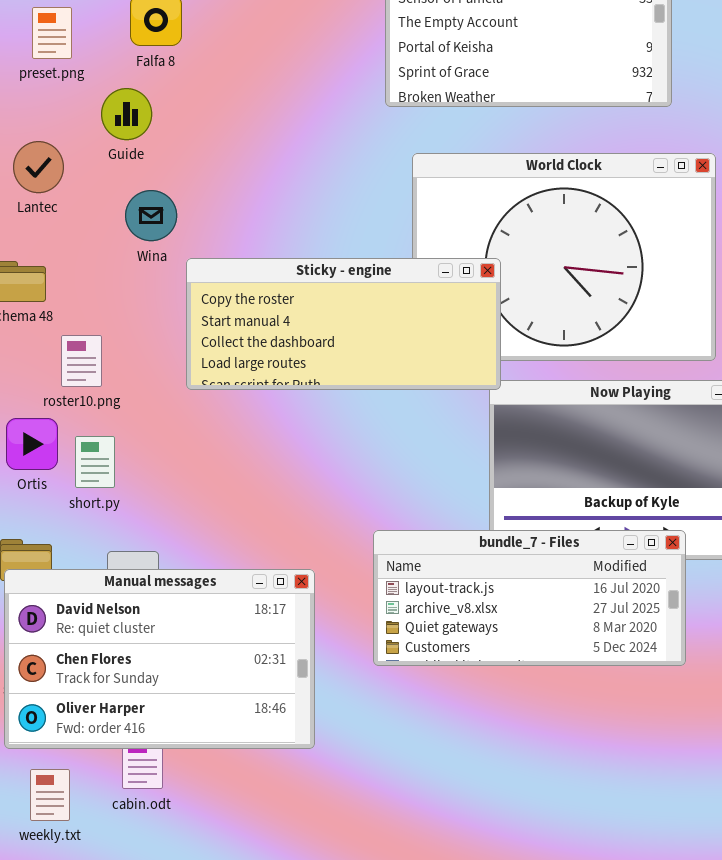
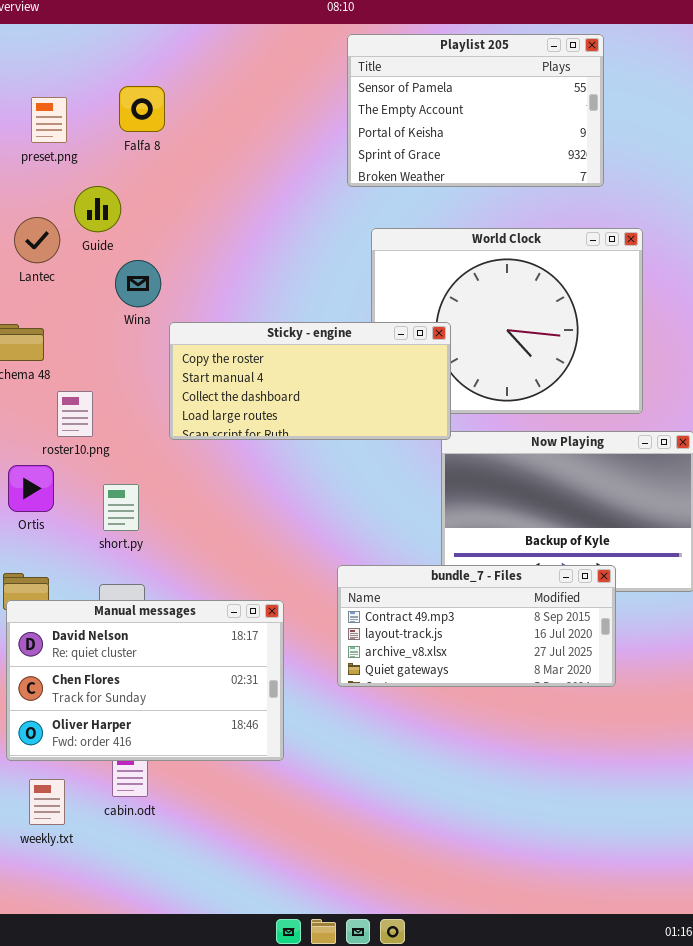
Guide: [101,88,152,140] -> [74,186,121,232], moved
short.py: [75,436,115,488] -> [103,484,139,531], moved
bundle_7 - Files: [373,530,686,666] -> [337,565,616,687], scrolled up 1 row

